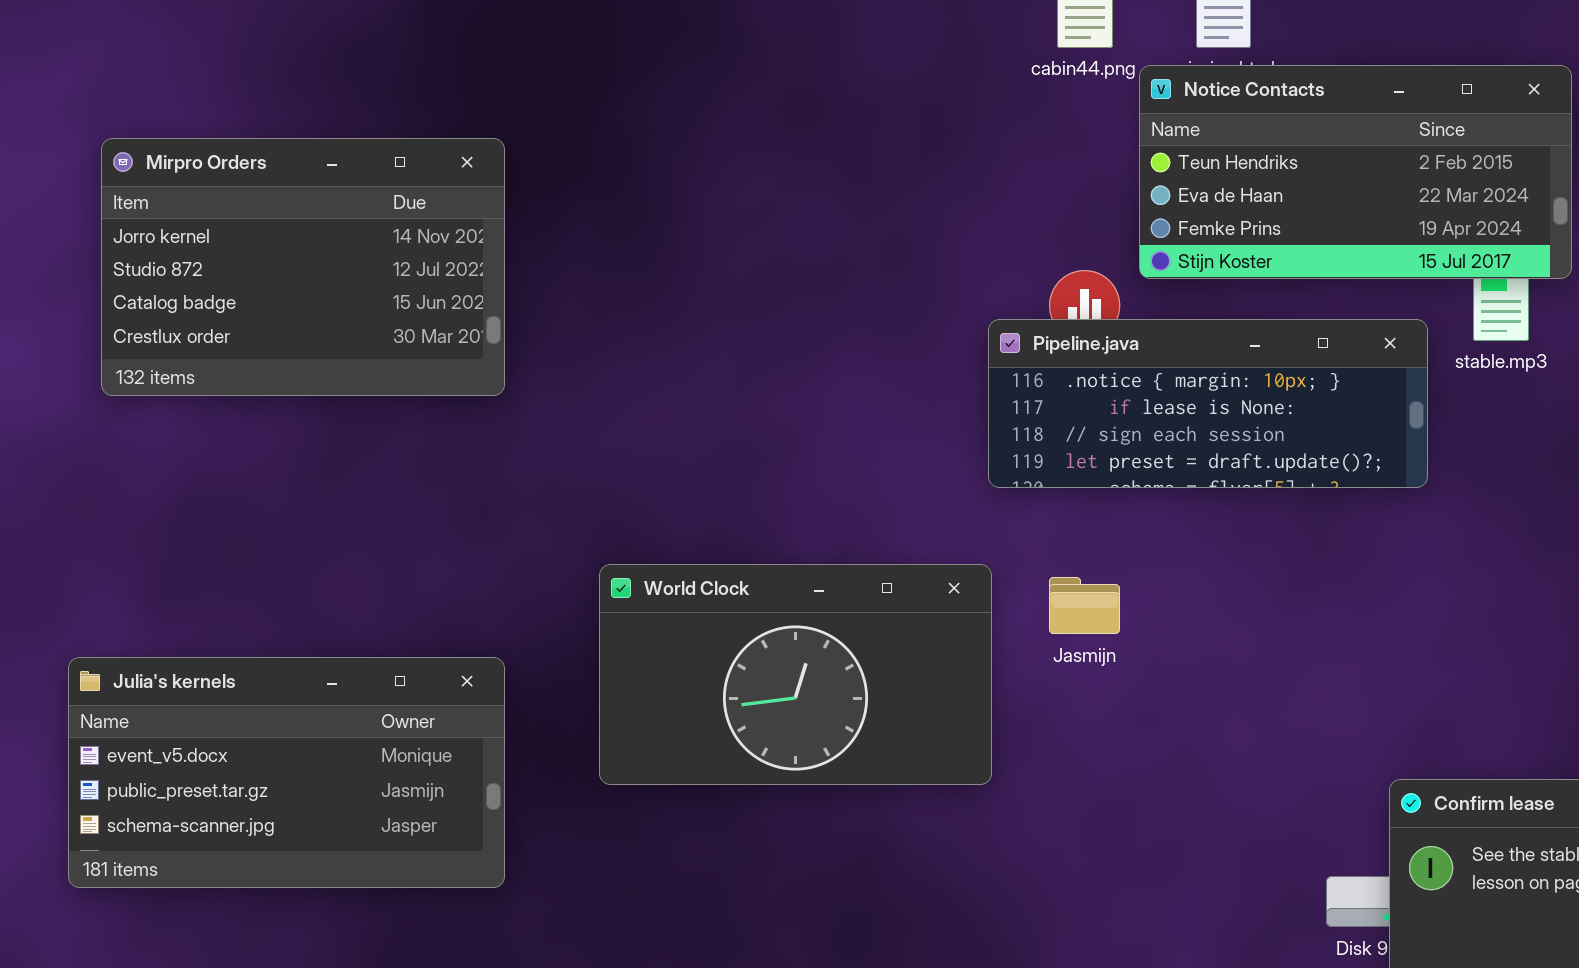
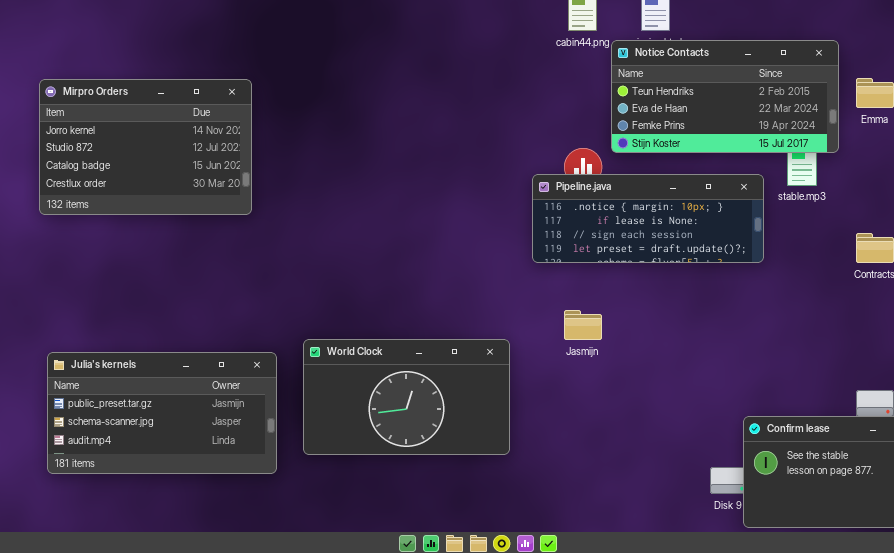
Mirpro Orders: [101,138,505,396] -> [39,79,252,215], moved
World Clock: [599,564,992,785] -> [303,339,510,455], moved
Julia's kernels: [68,657,505,888] -> [47,352,277,474], scrolled down 1 row

